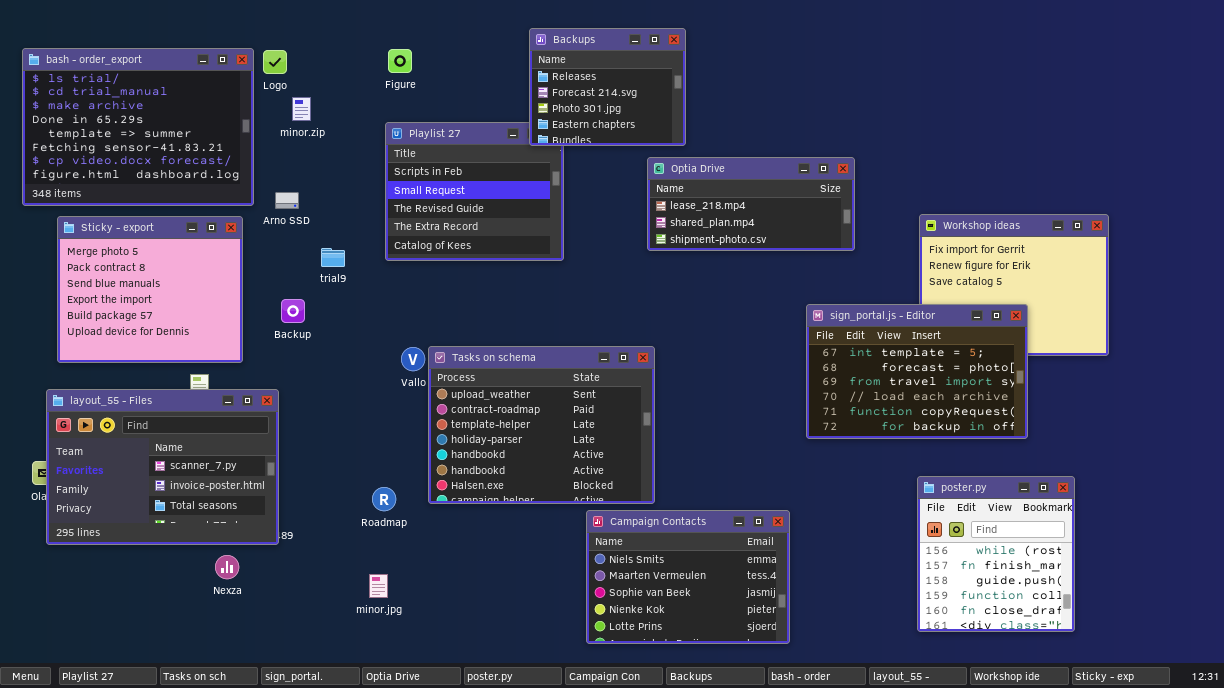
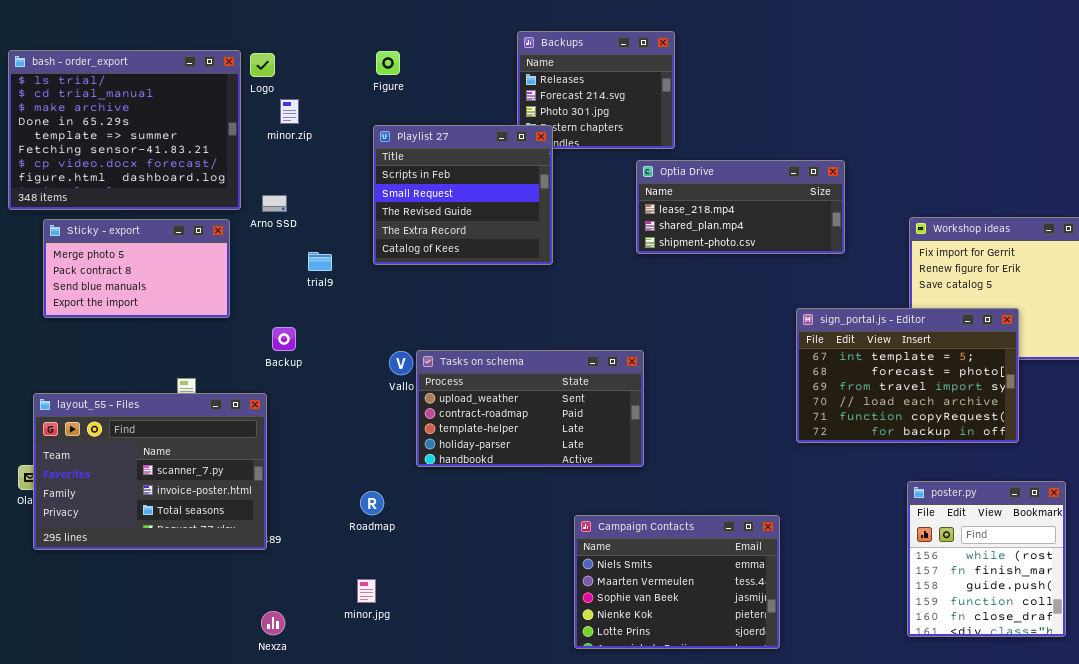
Playlist 27: [385,122,564,261] -> [373,125,553,265], raised
Sticky - export: [57,216,243,363] -> [43,219,230,318], resized
Backup: [281,299,305,323] -> [272,327,296,351], moved
Tasks on schema: [428,346,655,504] -> [416,350,644,467], resized
Nexza: [215,555,239,579] -> [261,611,285,635], moved

